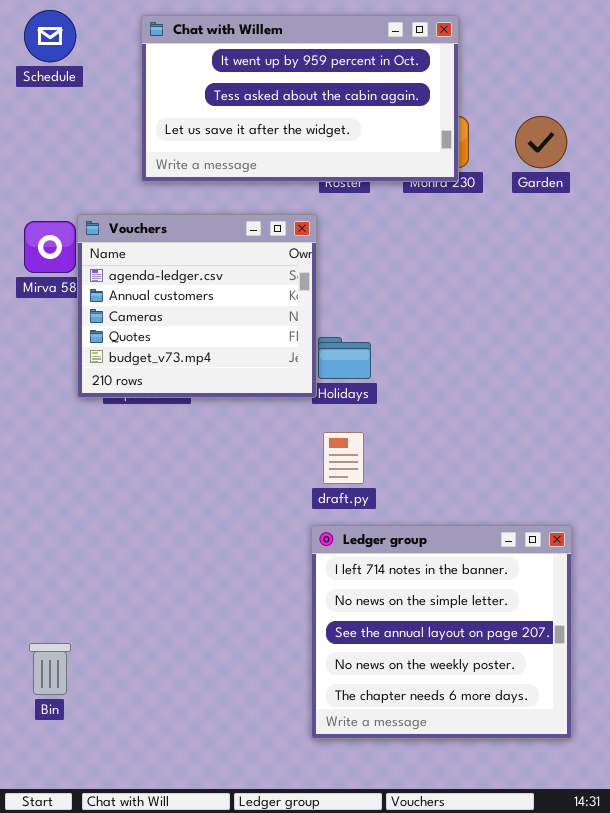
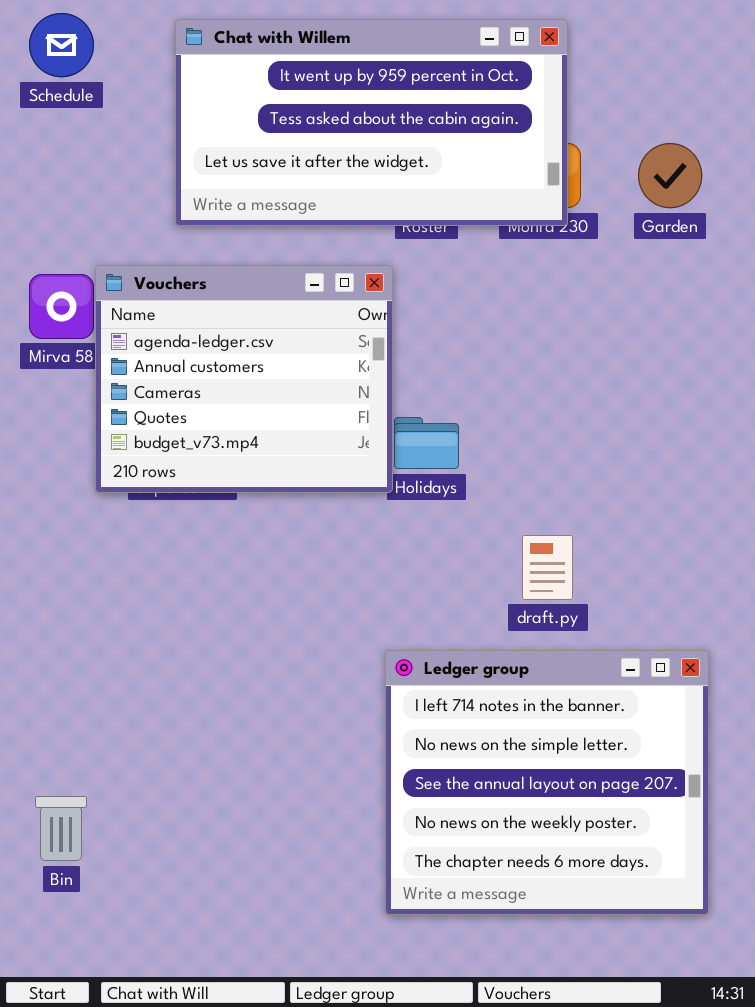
draft.py: [323,432,364,484] -> [522,535,573,600], moved

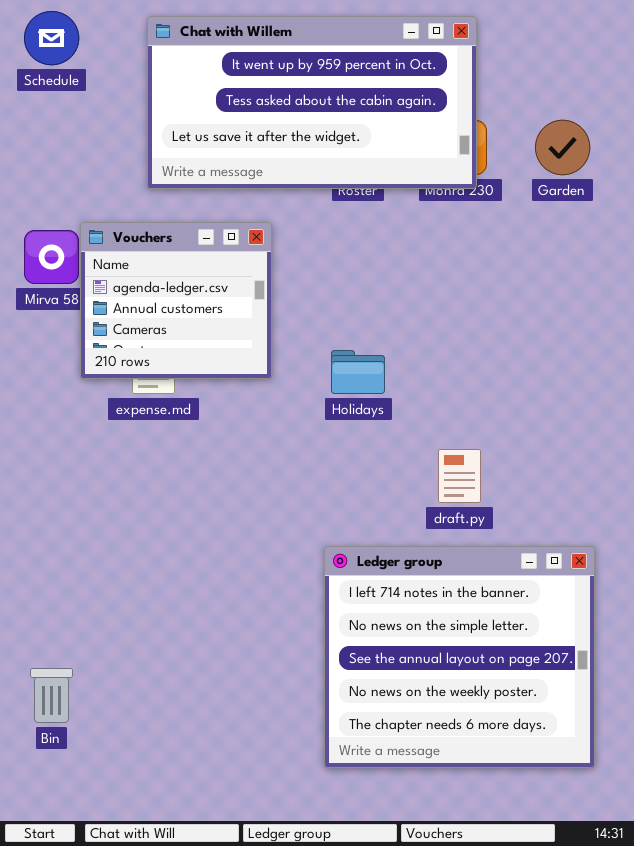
Vouchers: [95,265,393,493] -> [80,222,272,379], resized

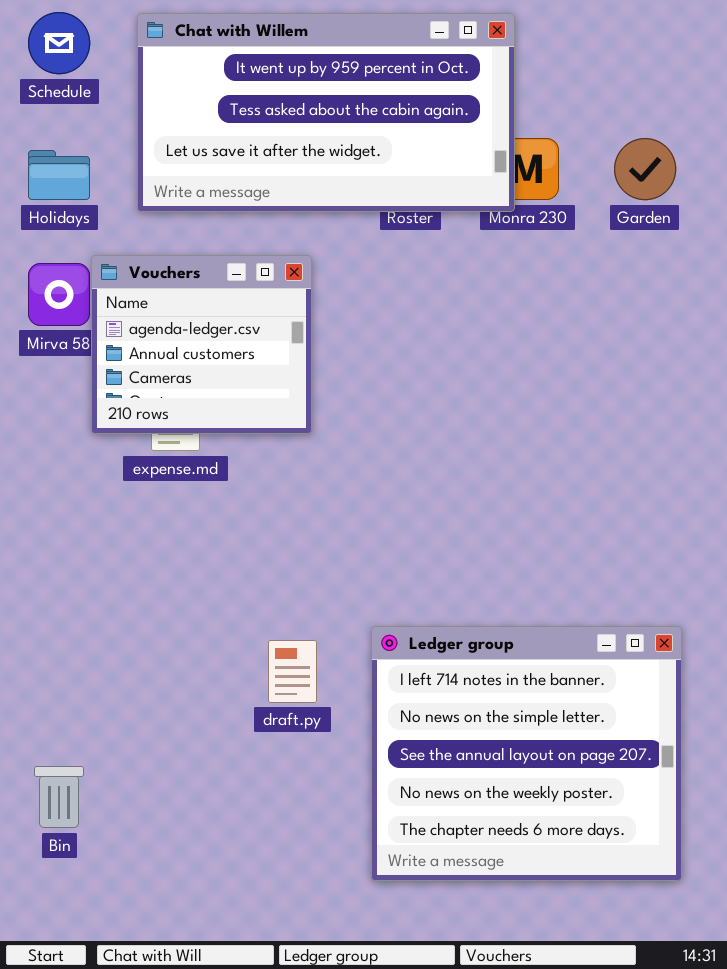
Chat with Willem: [147,16,477,189] -> [137,13,515,212], moved
Holidays: [331,350,385,394] -> [28,150,90,200], moved
draft.py: [438,449,481,503] -> [268,640,317,703], moved

